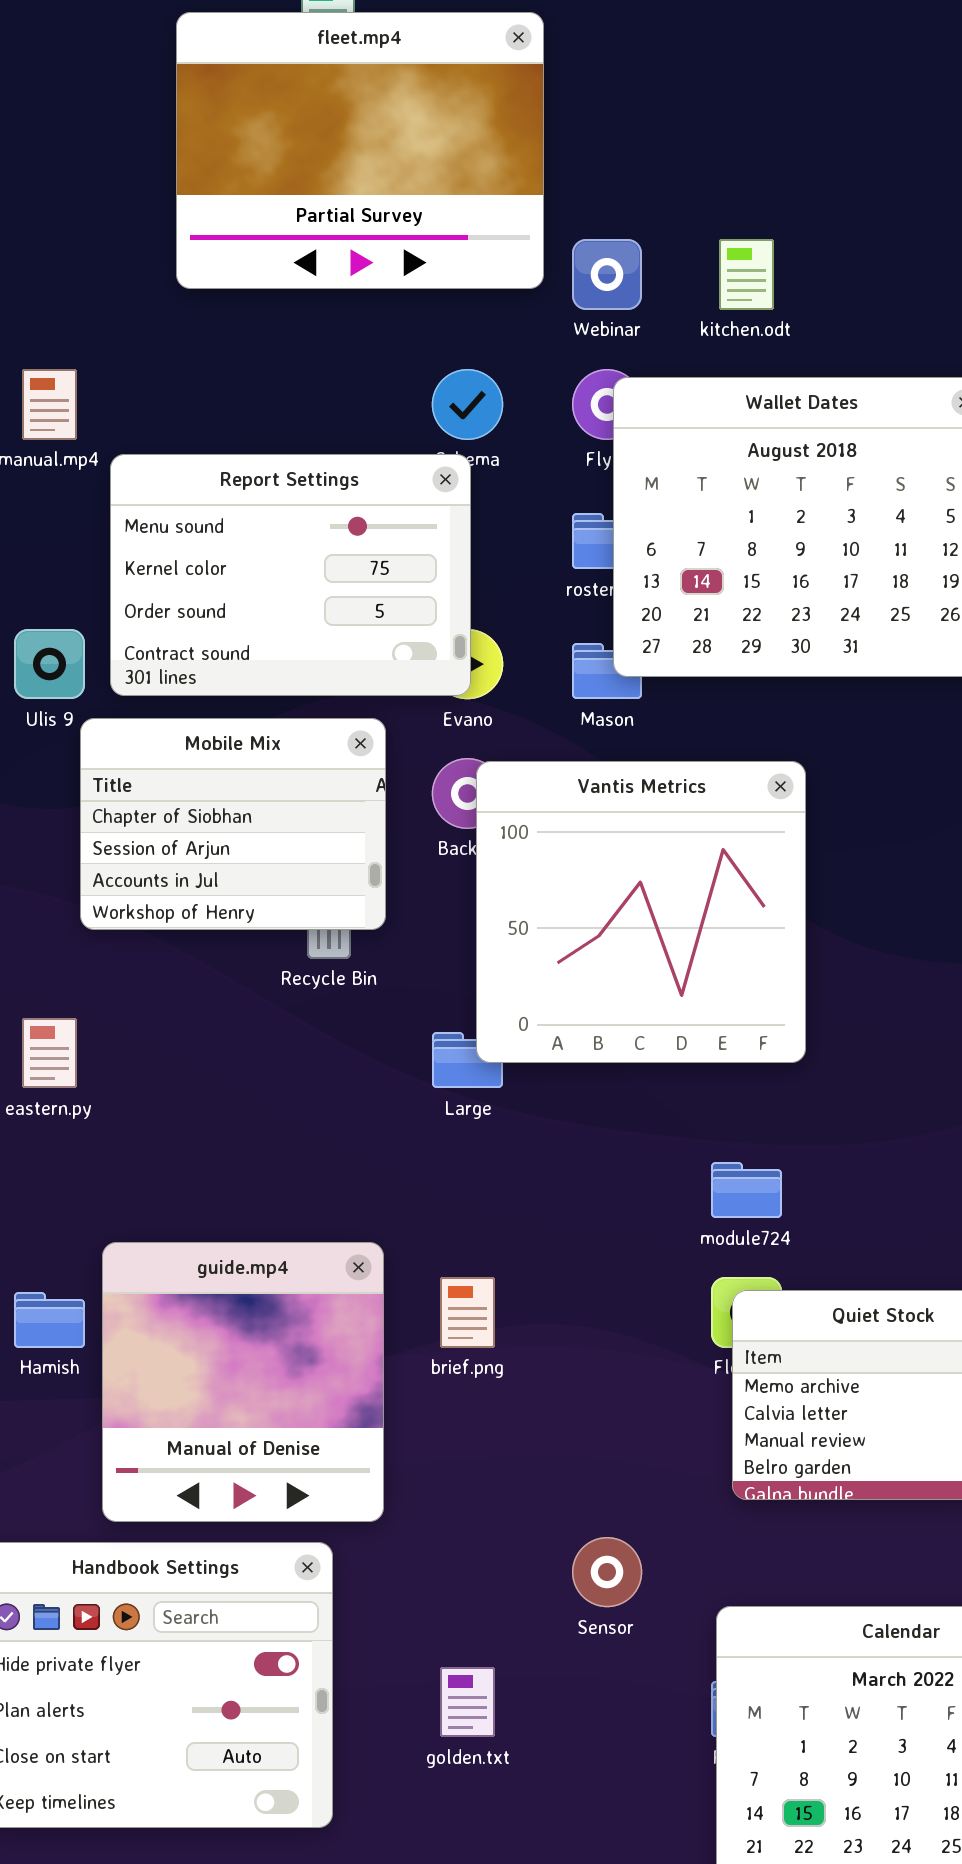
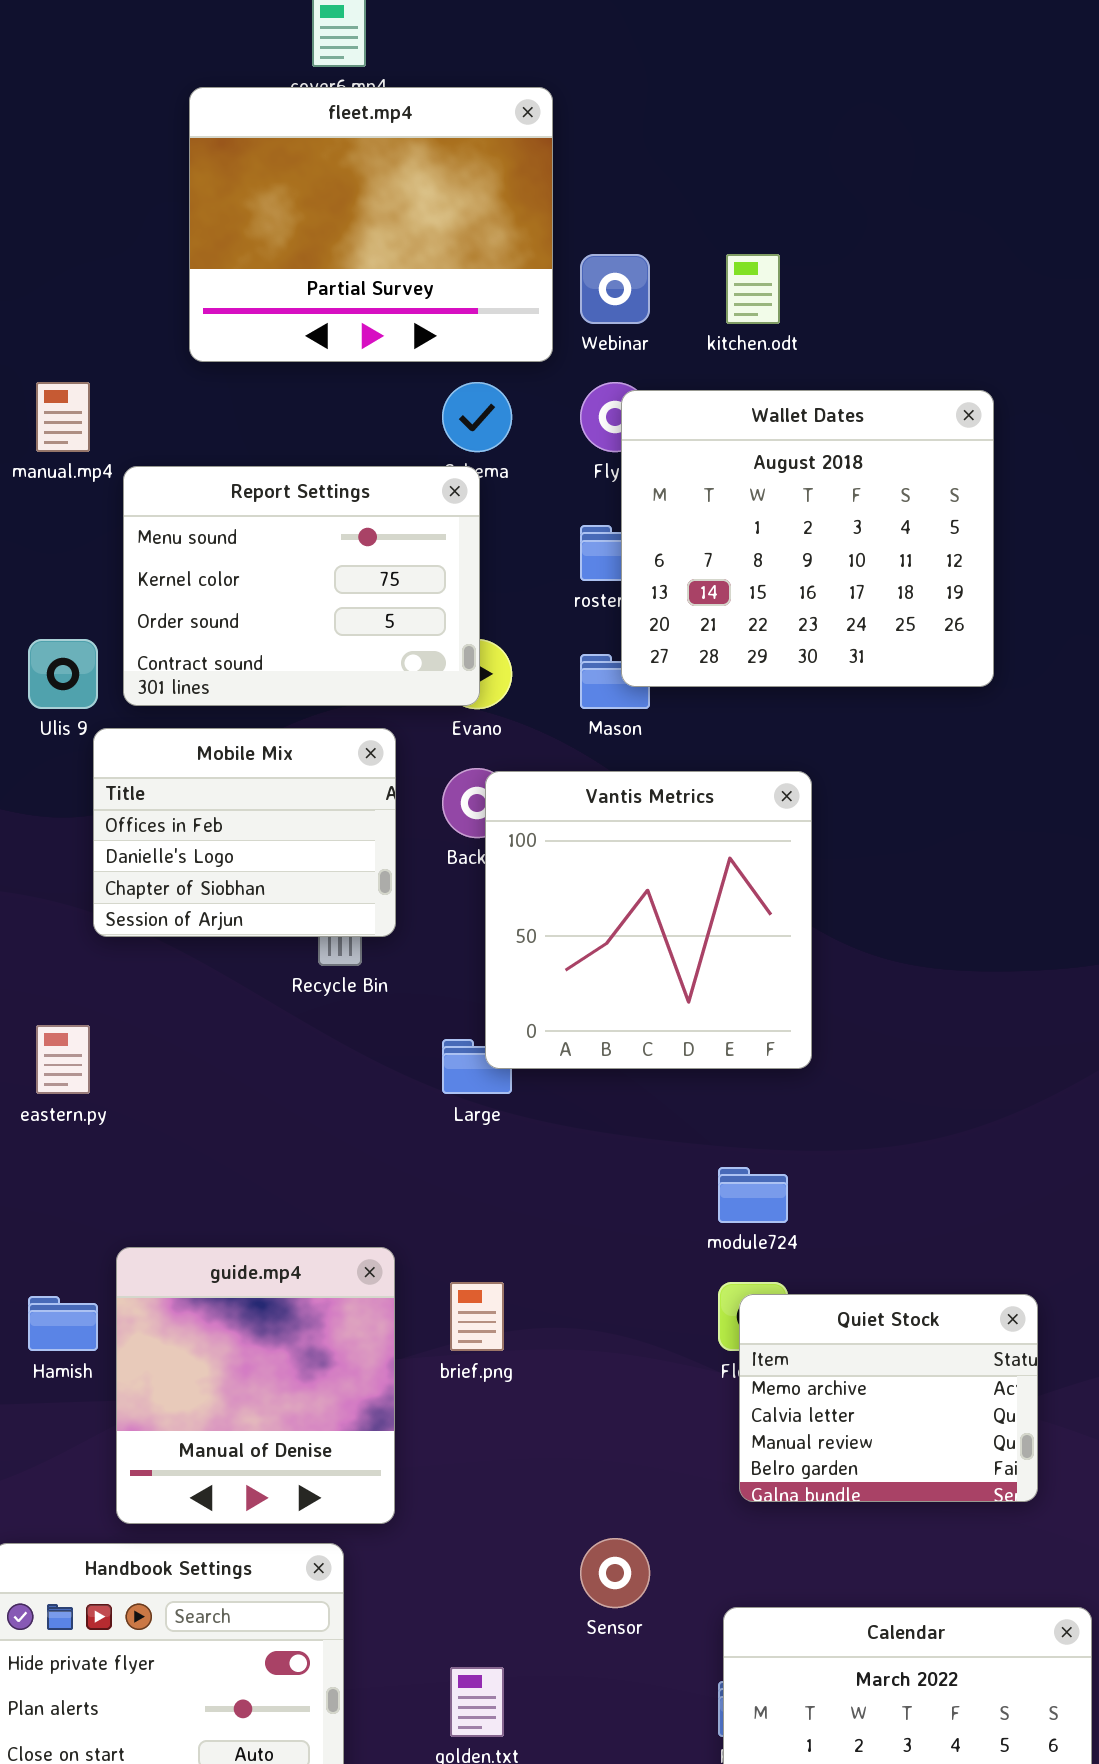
fleet.mp4: [176,12,544,289] -> [189,87,553,362], moved
Mobile Mix: [80,718,386,930] -> [93,728,396,937], scrolled up 2 rows

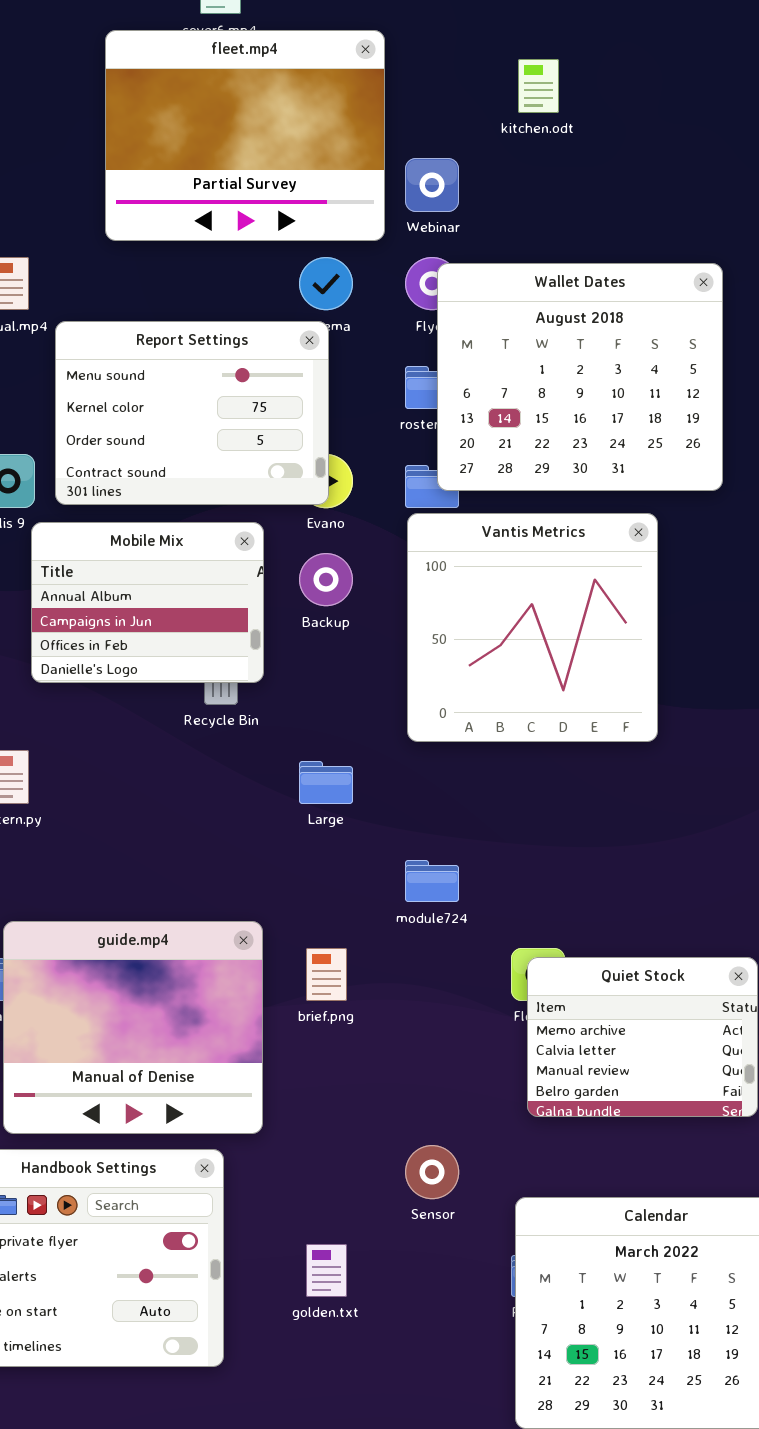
kitchen.odt: [726,254,780,324] -> [518,59,559,113], moved
Mobile Mix: [93,728,396,937] -> [31,522,264,683], scrolled up 2 rows
Vantis Metrics: [485,771,812,1069] -> [407,513,658,742], moved
module724: [718,1167,788,1223] -> [405,860,459,902], moved
guide.mp4: [116,1247,395,1524] -> [3,921,263,1134], resized

